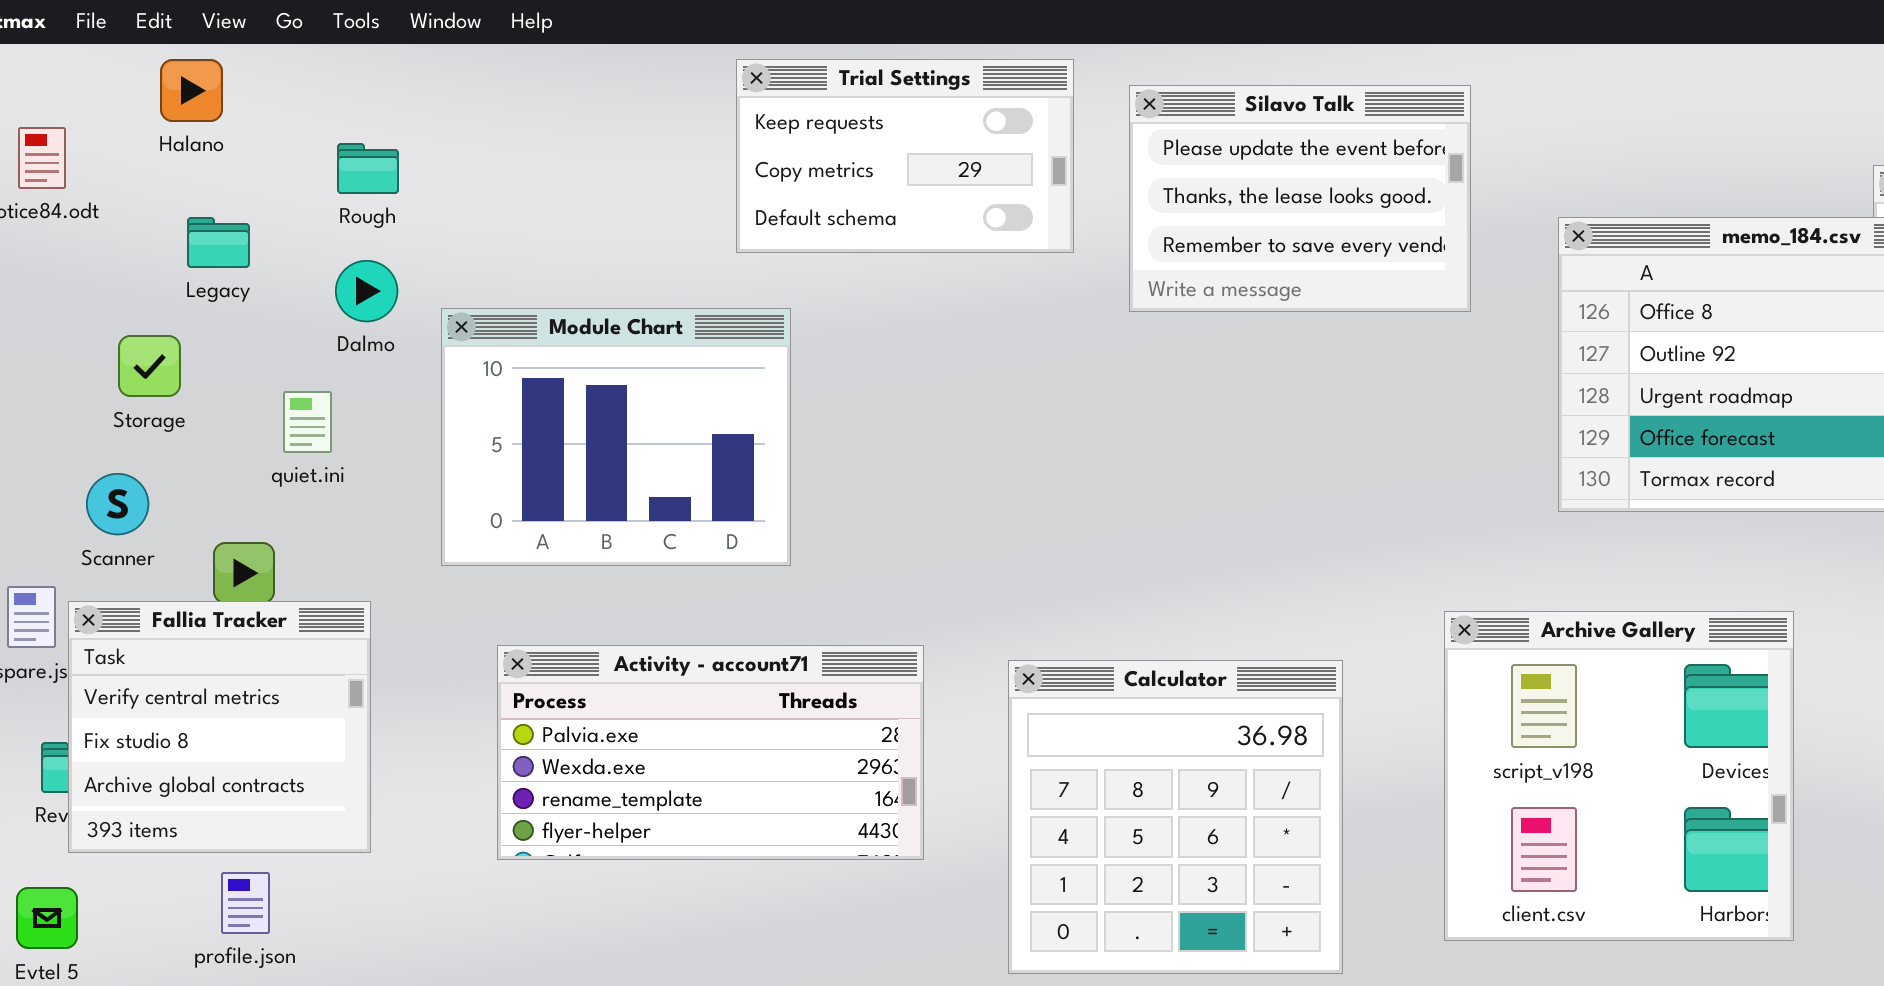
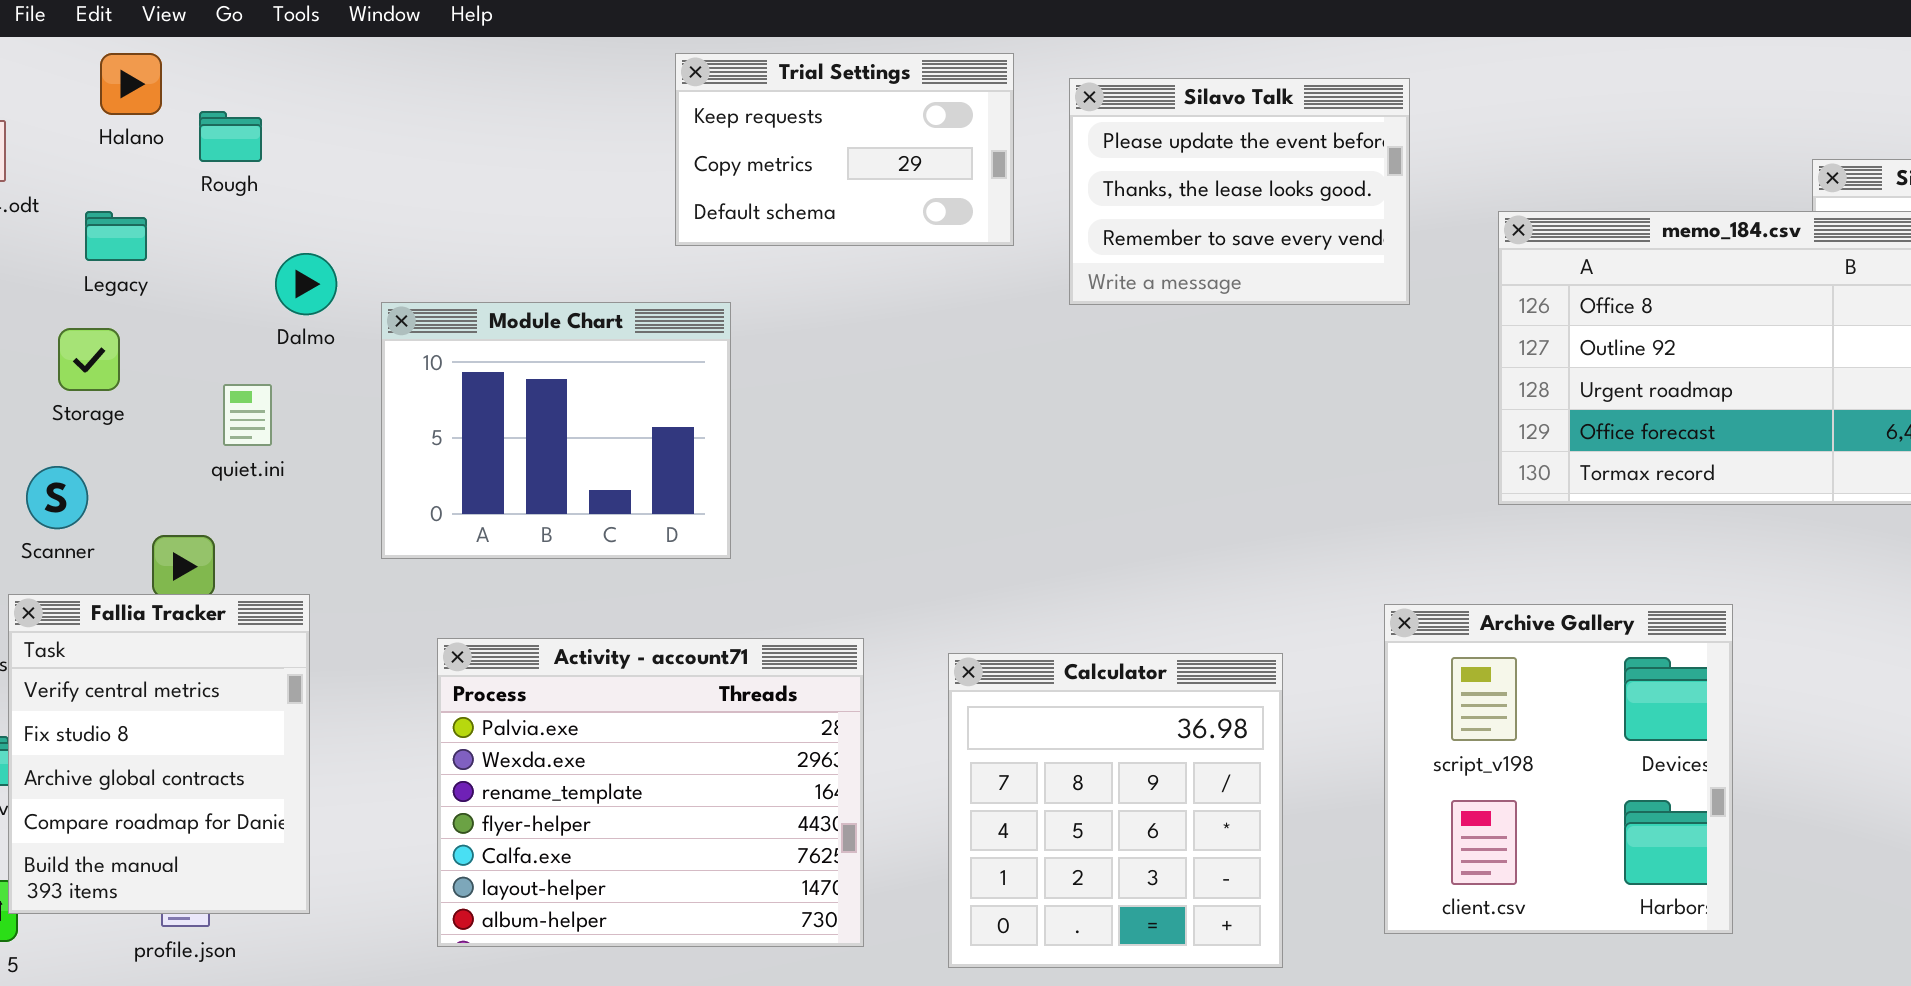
Rough: [337,143,399,194] -> [199,111,262,162], moved
Legacy: [187,217,250,268] -> [85,211,147,261], moved
Fallia Tracker: [68,601,371,853] -> [8,594,310,914], resized
Activity - account71: [497,645,924,860] -> [437,638,864,947], resized

